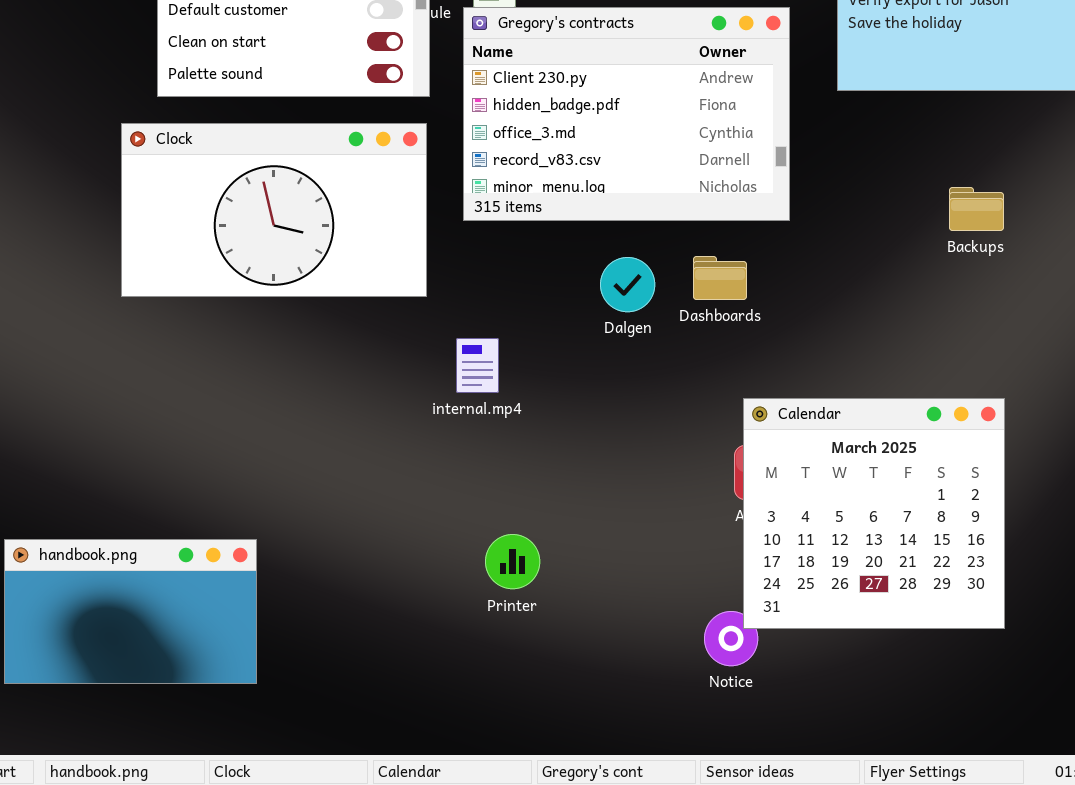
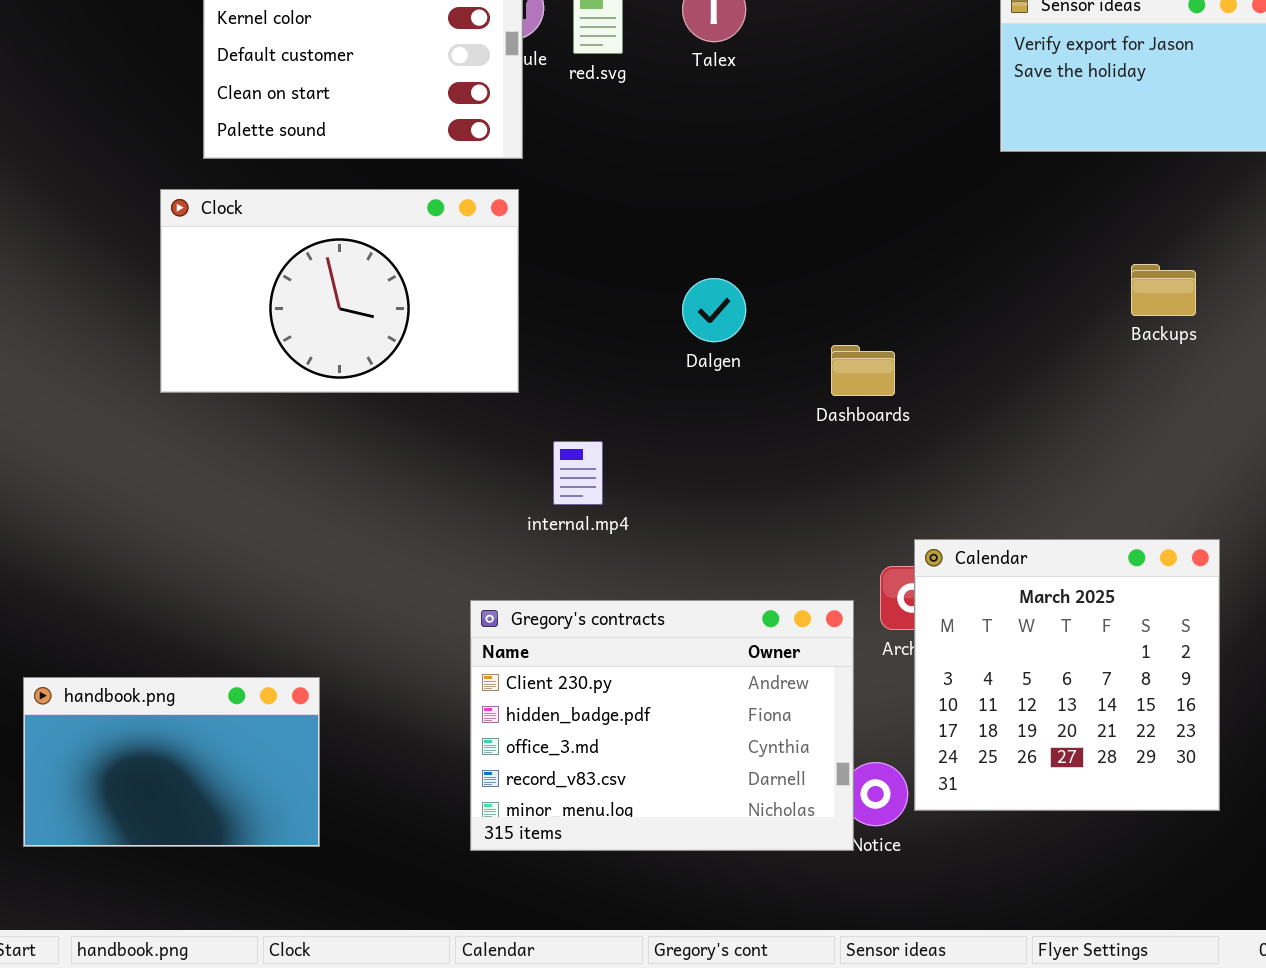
Gregory's contracts: [463,7,790,221] -> [470,600,854,851], moved
Dalgen: [600,257,655,312] -> [682,278,746,342], moved
Calendar: [743,398,1005,629] -> [914,539,1220,811], moved

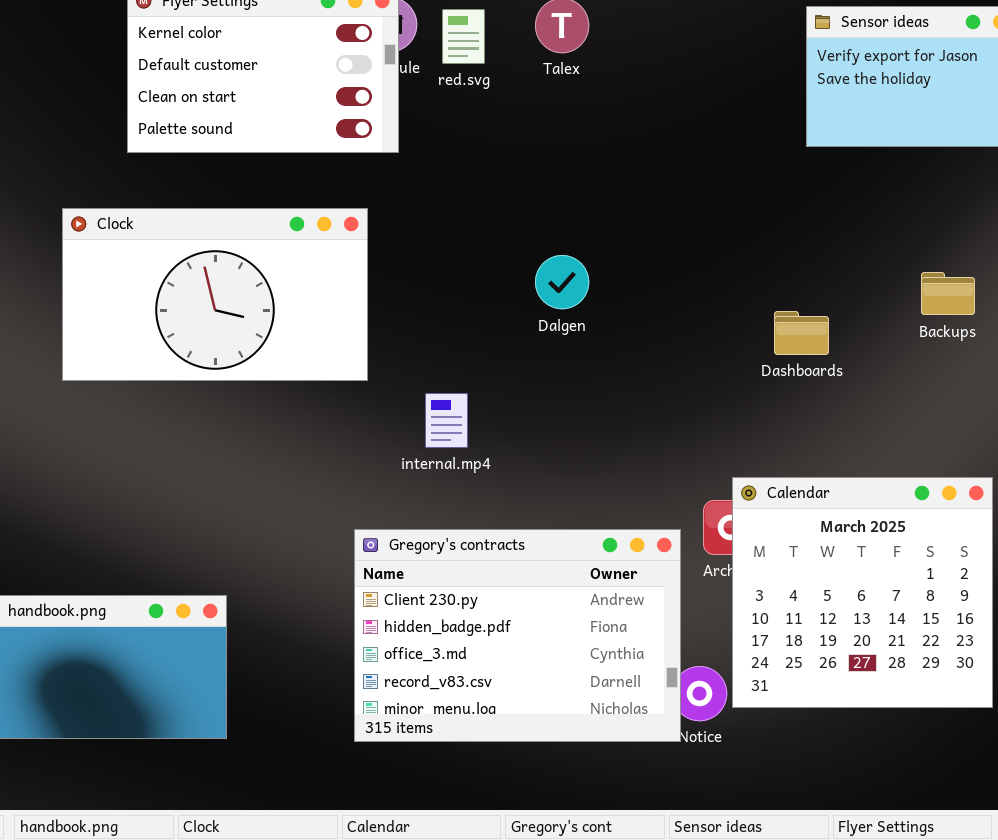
Clock: [160,189,519,393] -> [62,208,368,381], moved
Backups: [1131,264,1196,316] -> [921,272,975,315], moved
Dashboards: [831,345,895,396] -> [774,311,829,355], moved

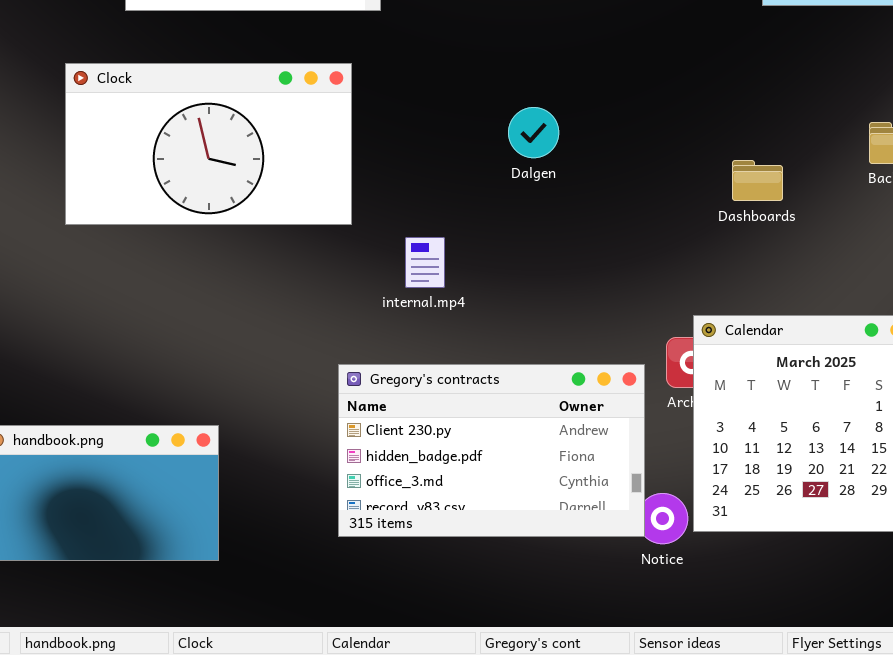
Gregory's contracts: [354,529,681,742] -> [338,364,645,537], resized

